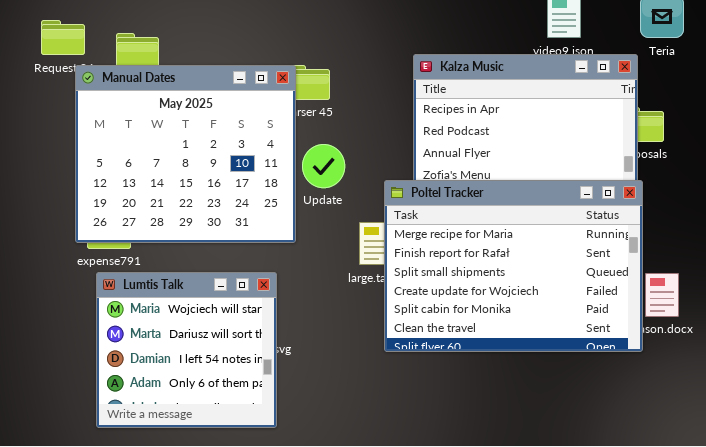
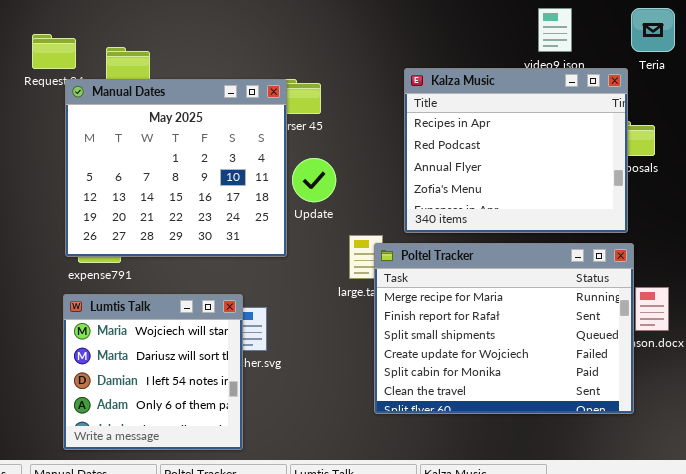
Poltel Tracker: [384,180,643,352] -> [374,243,634,414], moved
Lumtis Talk: [96,272,277,428] -> [63,294,243,450], moved

